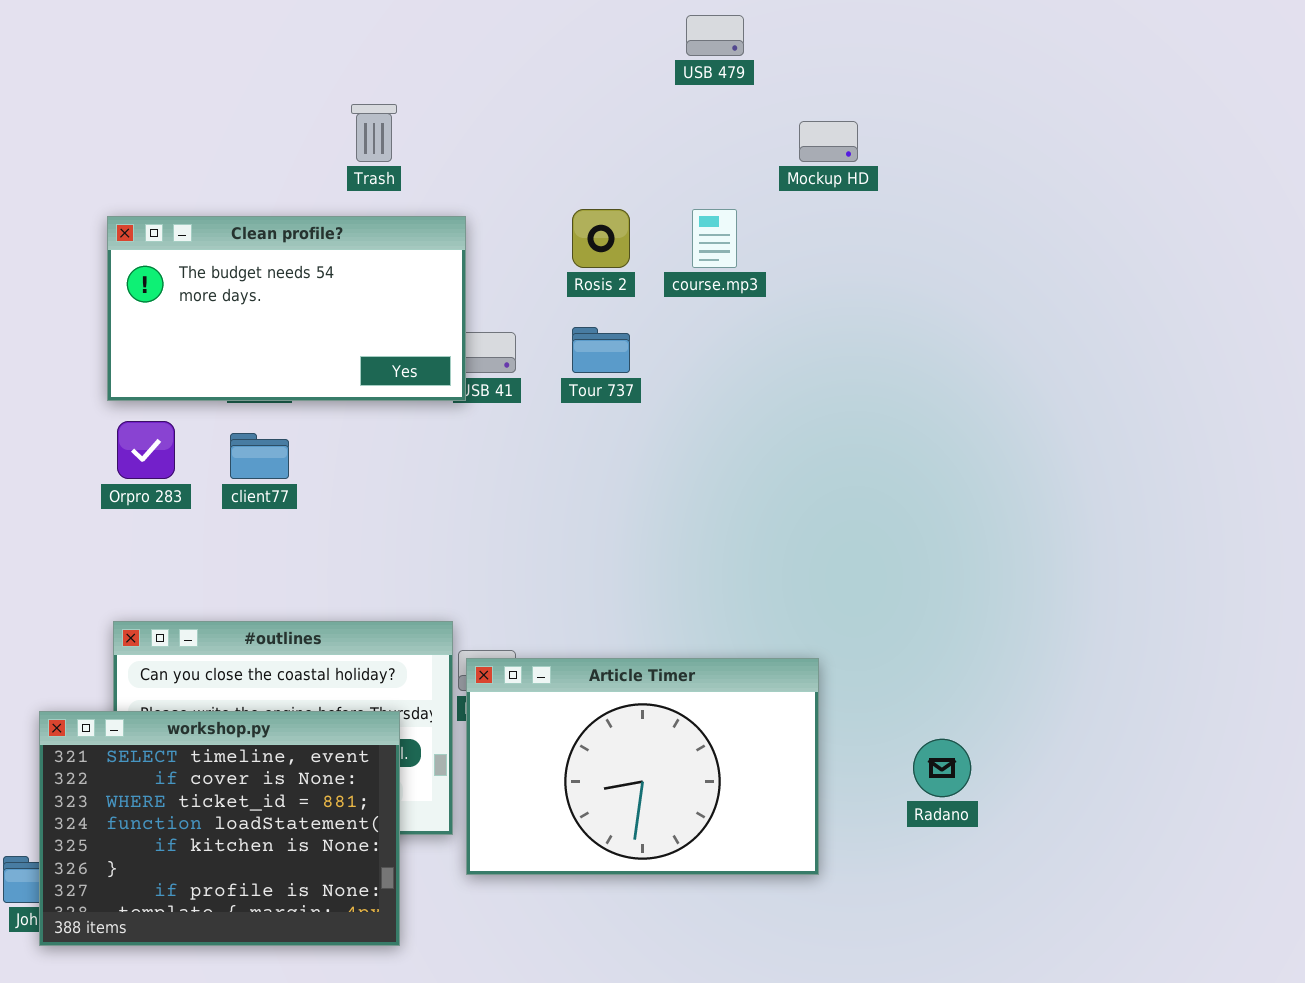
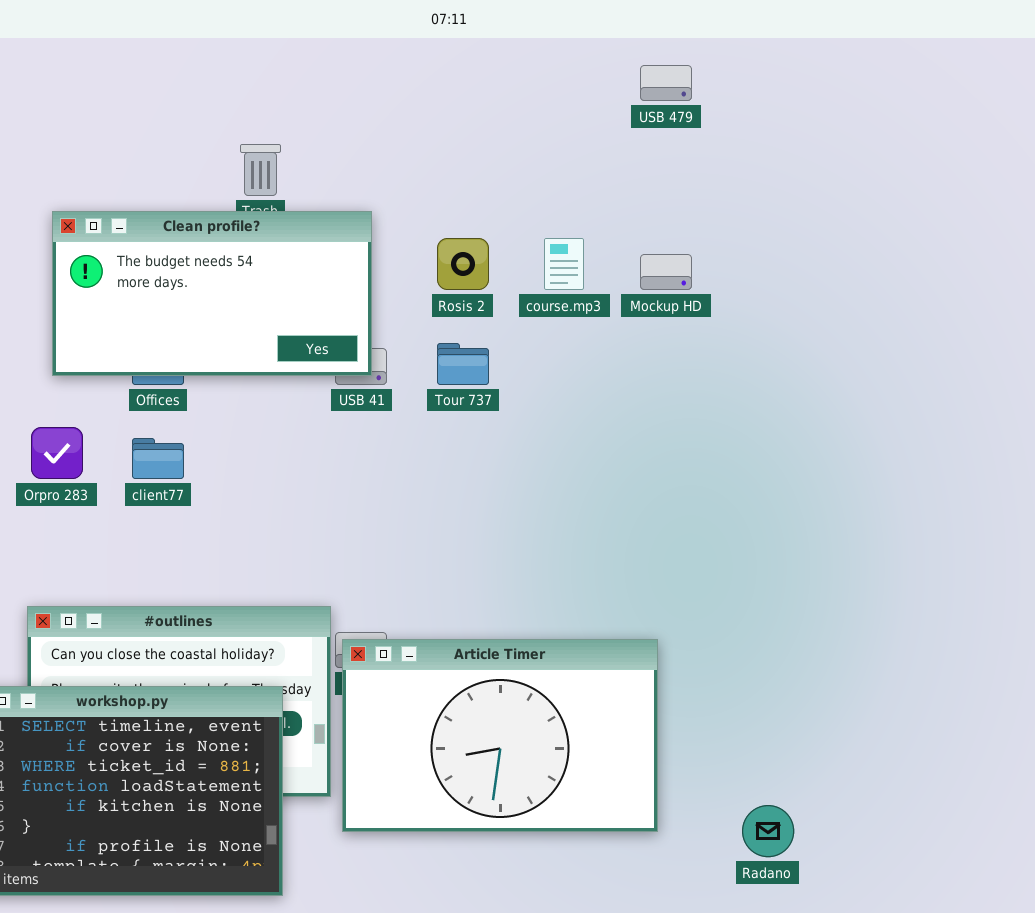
USB 479: [686,15,744,56] -> [640,65,692,101], moved
Mockup HD: [799,121,858,162] -> [640,254,692,290], moved
Clean profile?: [107,216,466,401] -> [52,211,372,376], moved
Radano: [913,739,971,797] -> [742,805,794,857], moved

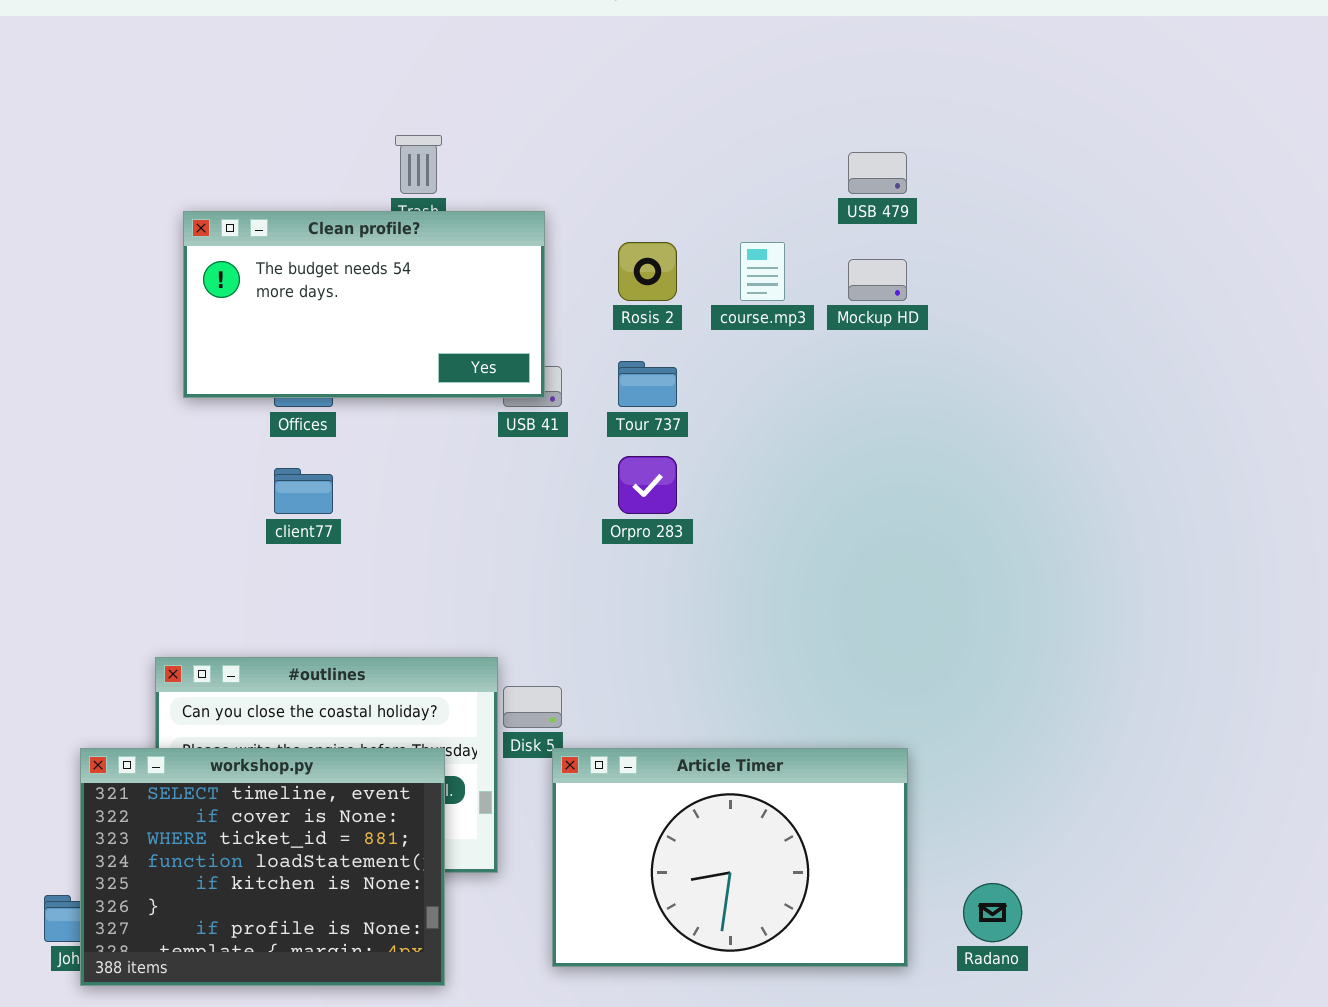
USB 479: [640,65,692,101] -> [848,152,907,194], moved
Orpro 283: [31,427,83,479] -> [618,456,677,514], moved
Article Timer: [342,639,658,832] -> [552,748,908,967], moved

